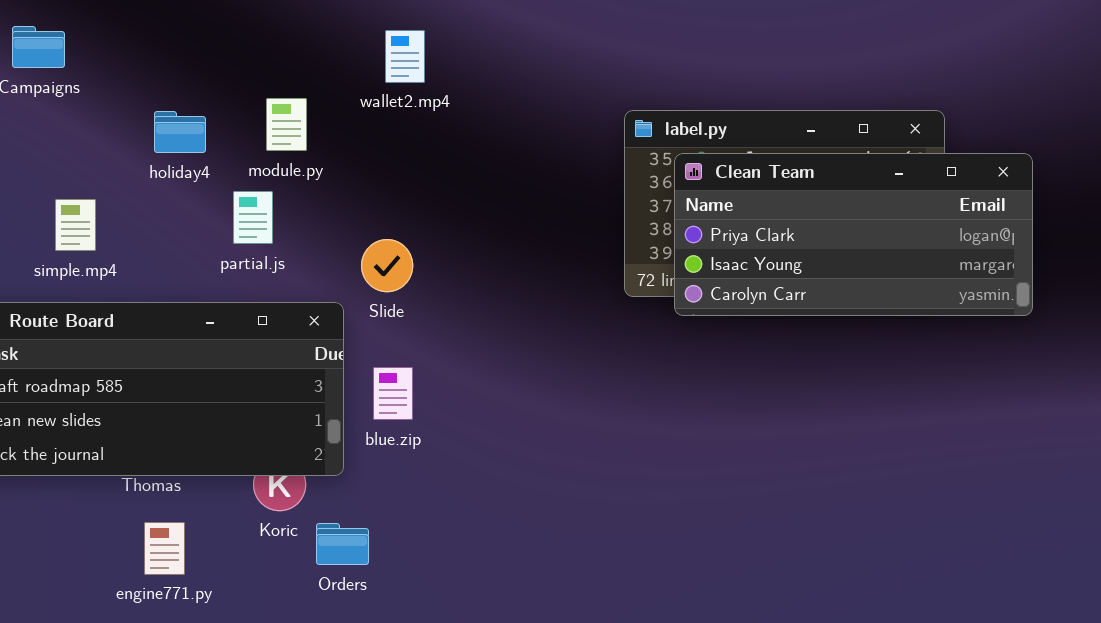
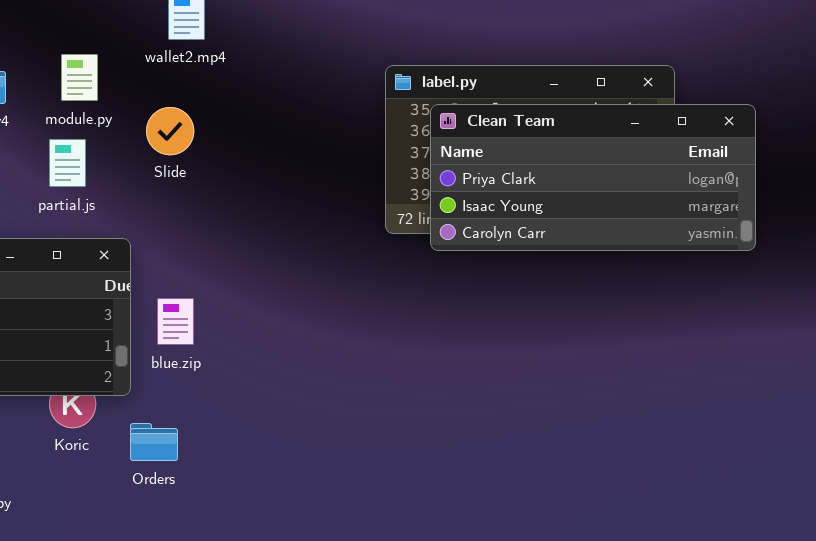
partial.js: [233,191,273,244] -> [49,139,86,187], moved
Slide: [361,239,413,292] -> [146,107,194,155], moved
Orders: [316,523,369,565] -> [130,423,178,461], moved

